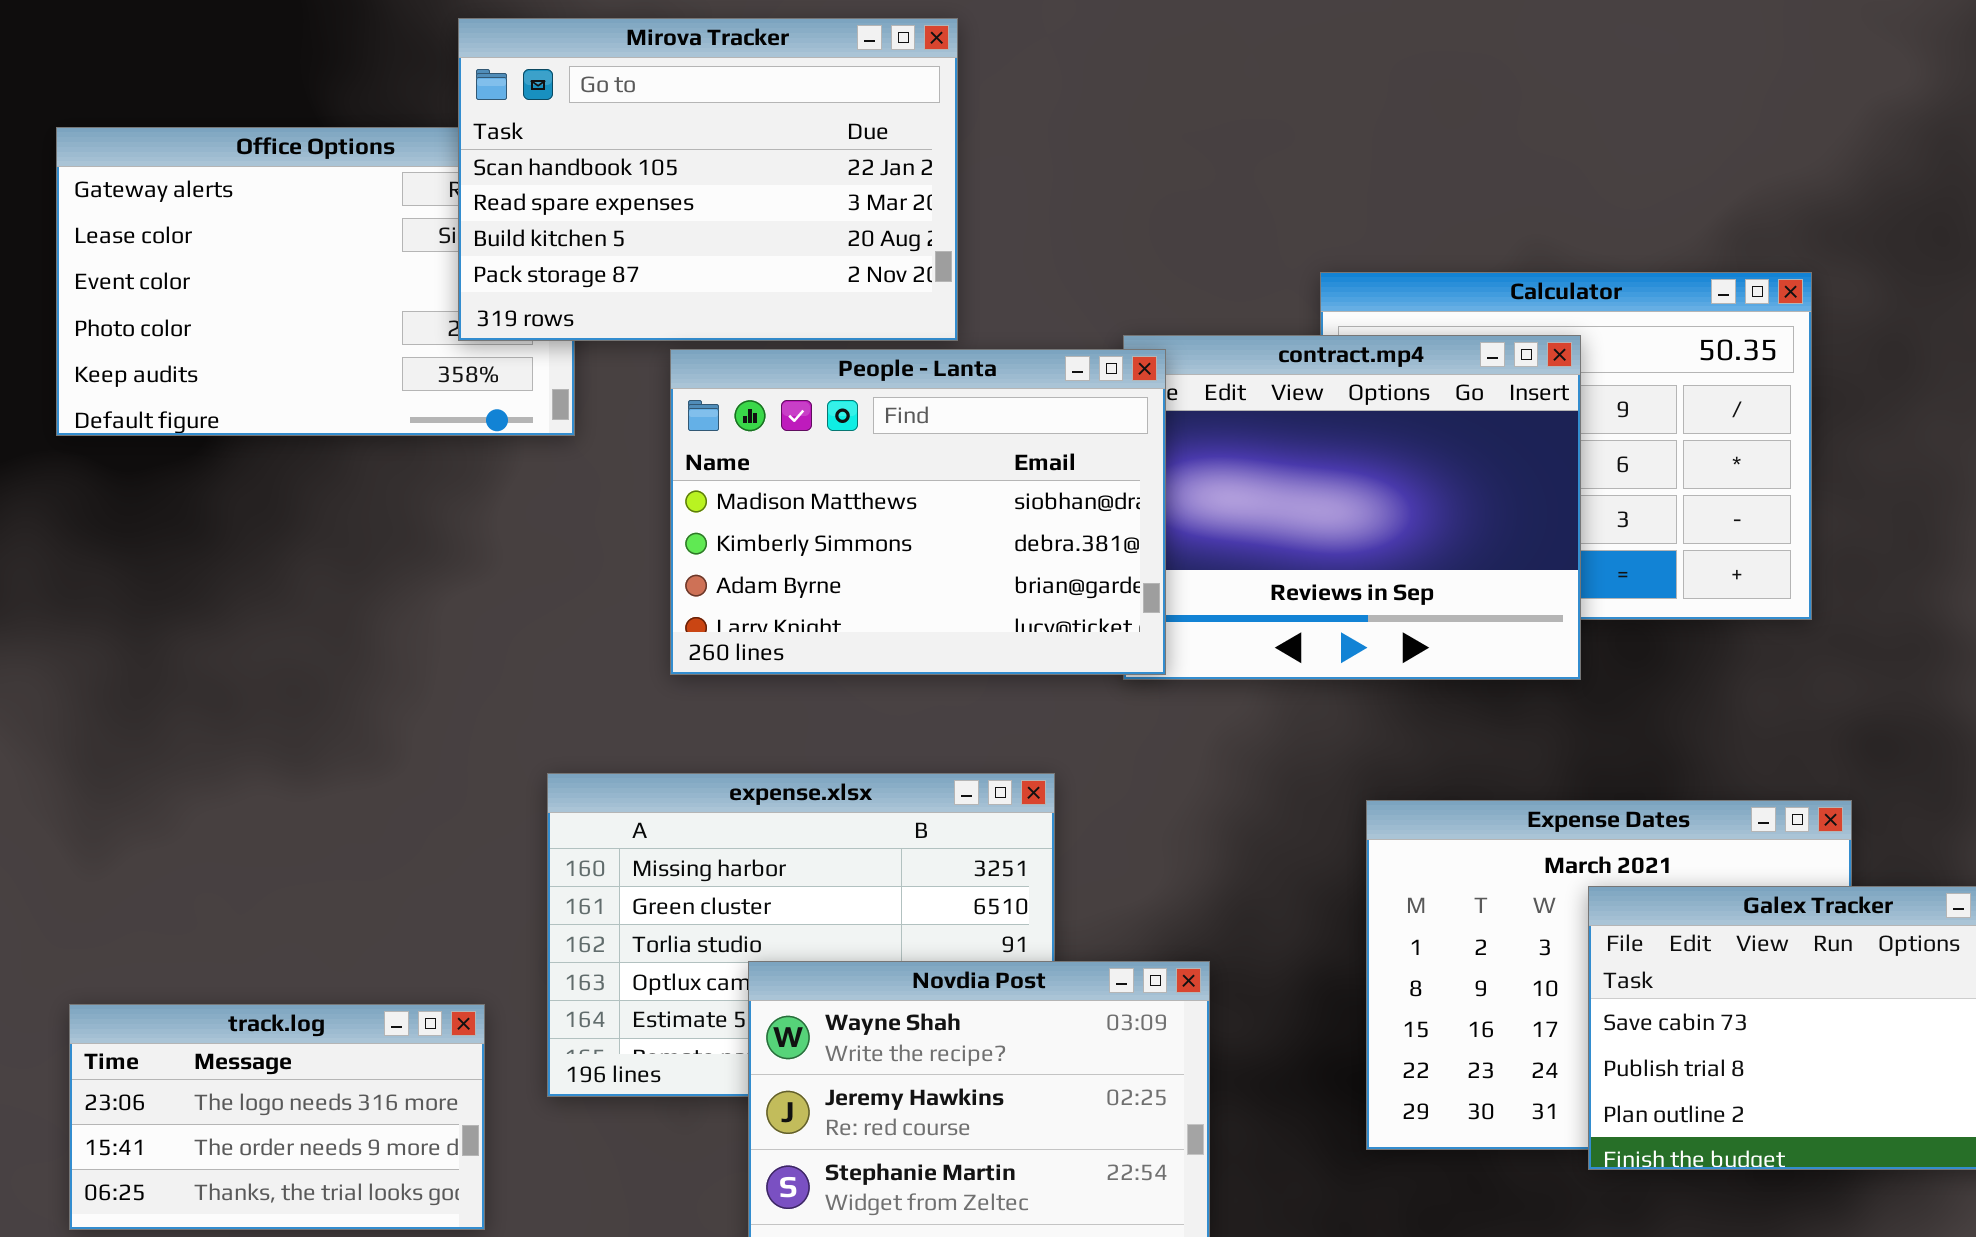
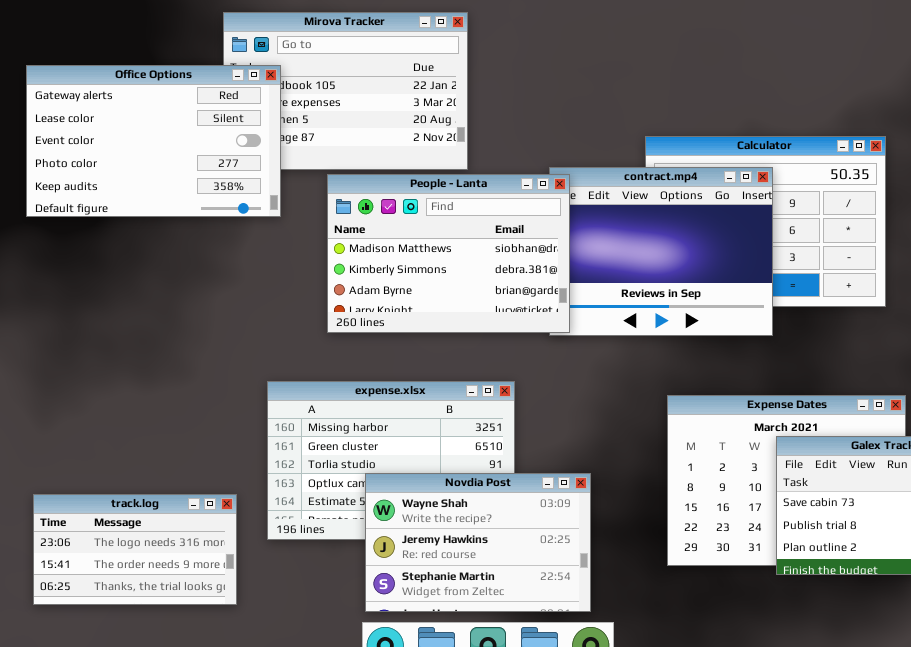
Office Options: [56,127,575,436] -> [26,65,281,217], raised

